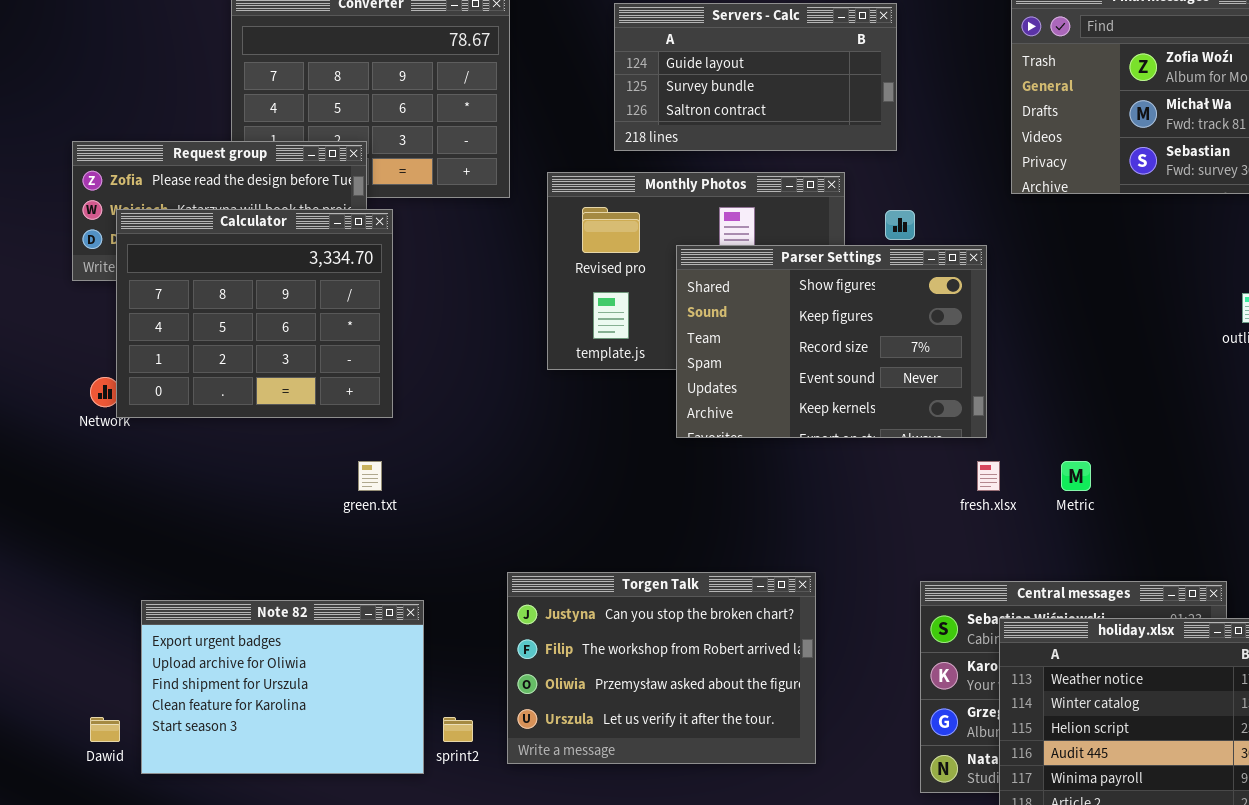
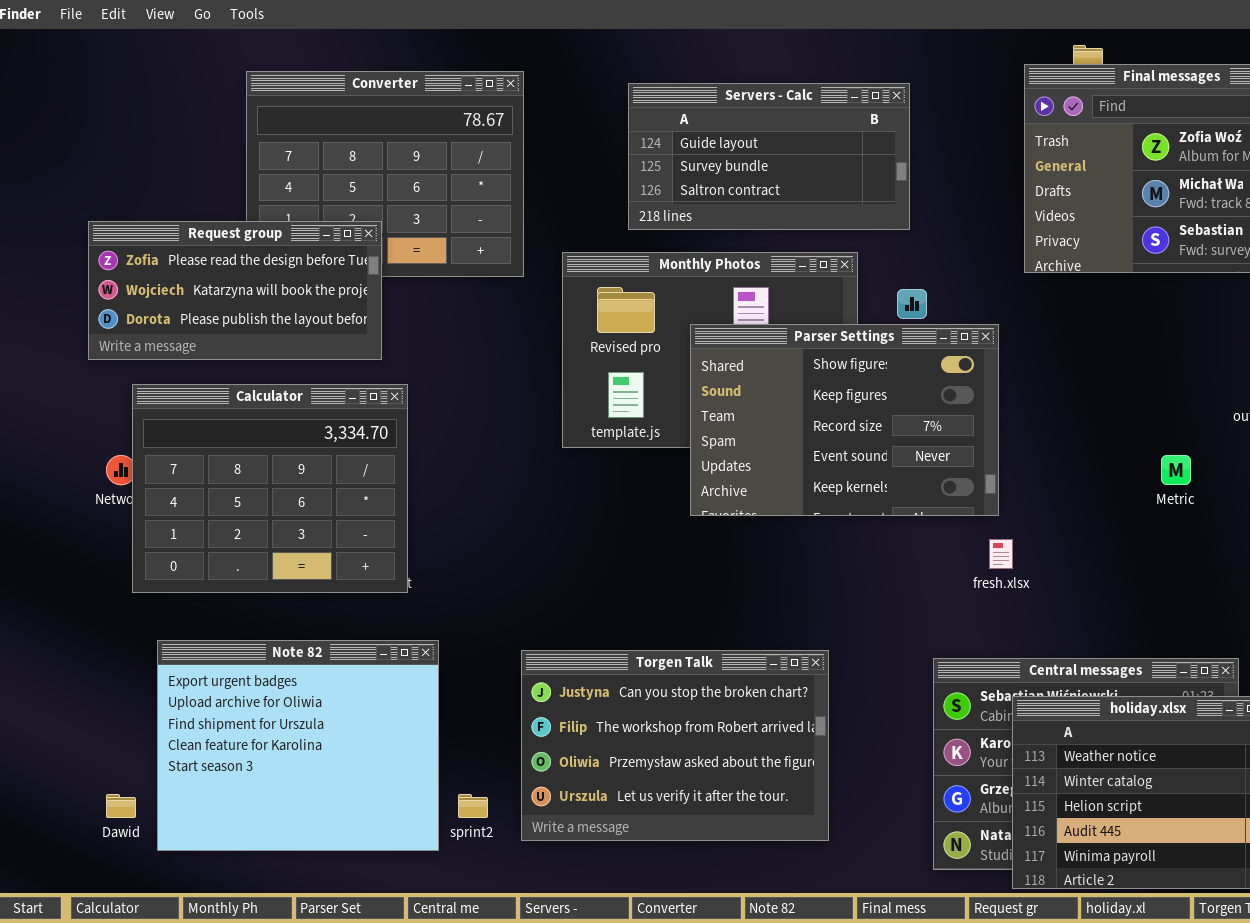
Calculator: [116,209,393,418] -> [132,384,408,593], moved
Metric: [1061,461,1091,491] -> [1161,455,1191,485], moved
Note 82: [141,600,424,774] -> [157,640,439,851], resized

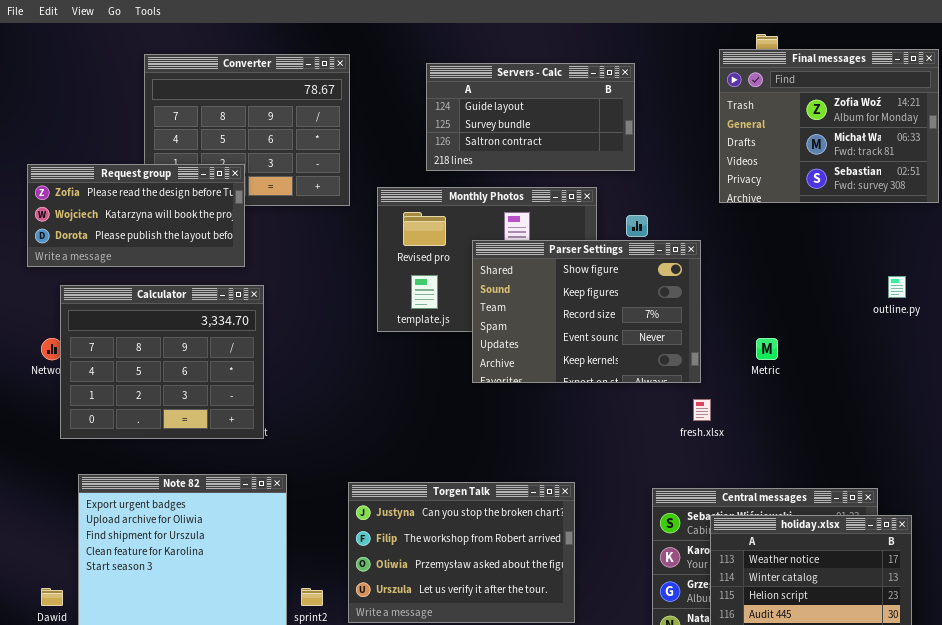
Metric: [1161,455,1191,485] -> [756,338,778,360], moved

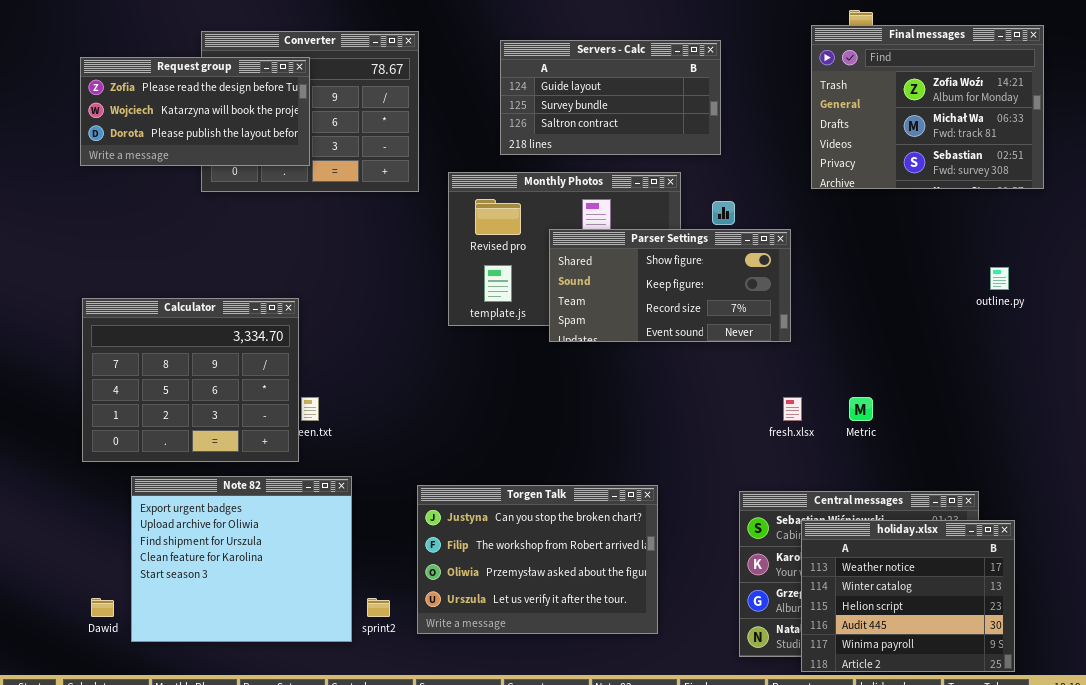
Request group: [27,164,245,267] -> [80,57,310,166], moved
Parser Settings: [472,240,701,383] -> [549,229,791,342], resized
Calculator: [60,285,264,439] -> [82,298,299,462], moved
Metric: [756,338,778,360] -> [849,397,873,421], moved

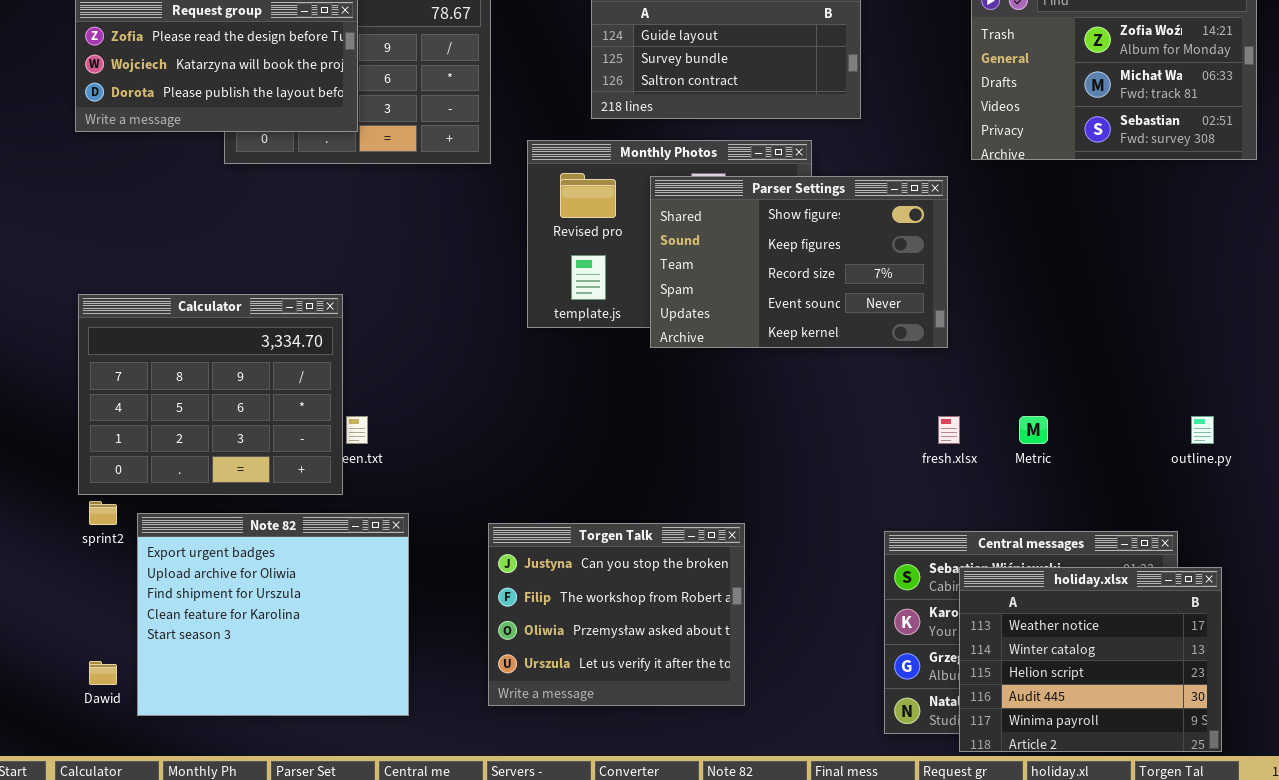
Parser Settings: [549,229,791,342] -> [650,176,948,348], resized
outline.py: [990,267,1009,290] -> [1191,416,1214,444], moved
Torgen Talk: [417,485,658,634] -> [488,523,745,706], resized
sprint2: [367,598,390,617] -> [89,501,117,525], moved

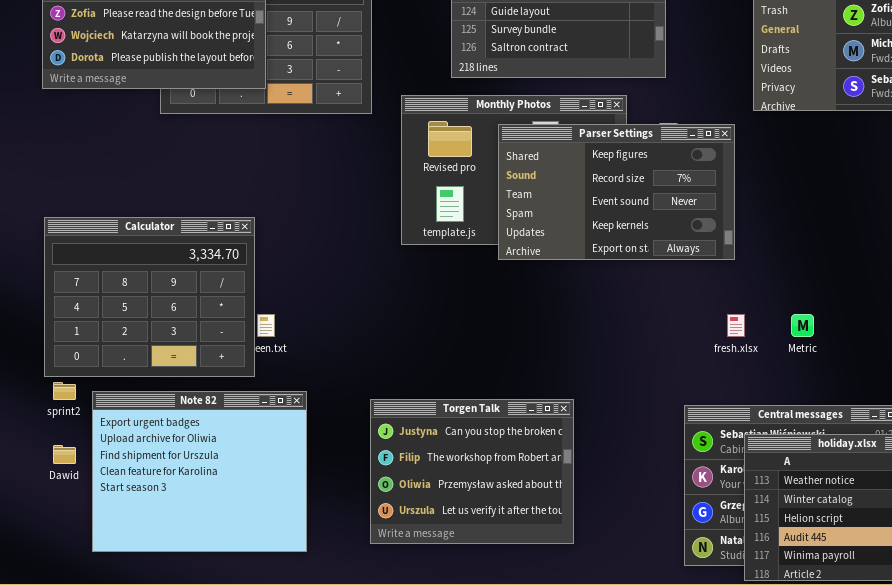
Parser Settings: [650,176,948,348] -> [498,124,735,260], scrolled down 1 row
Dawid: [89,661,117,685] -> [53,445,76,464], moved

